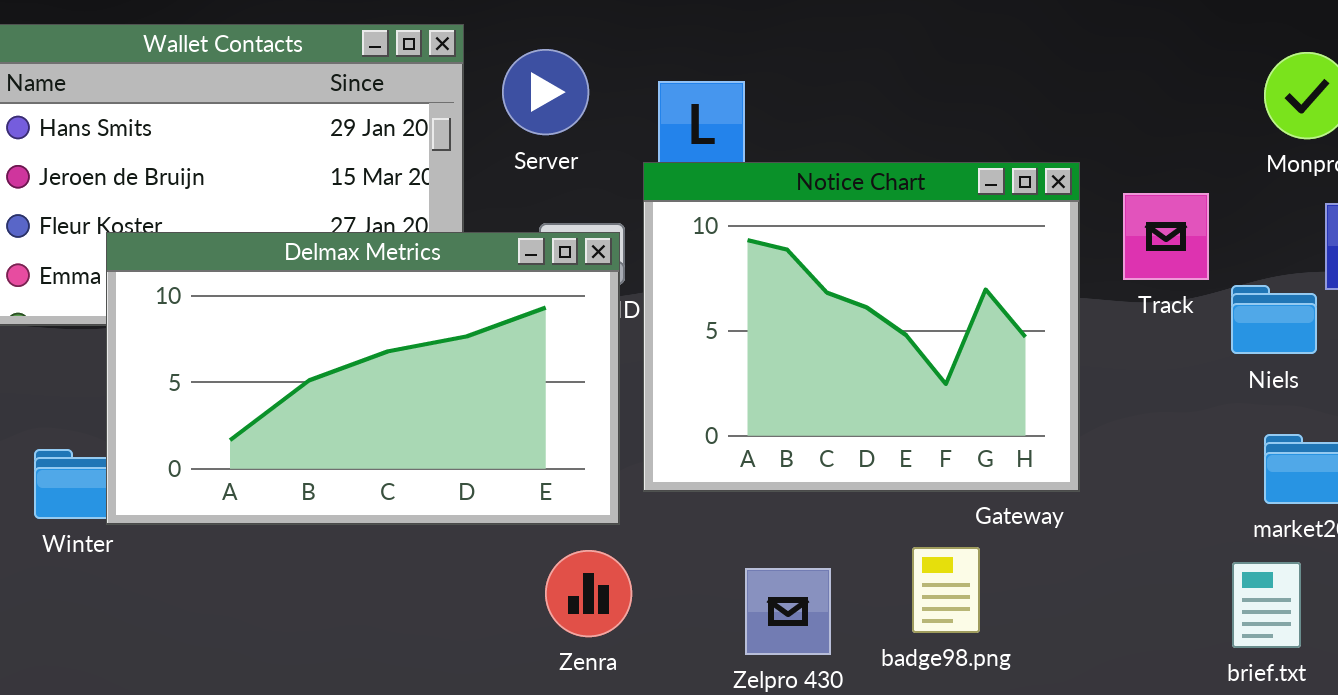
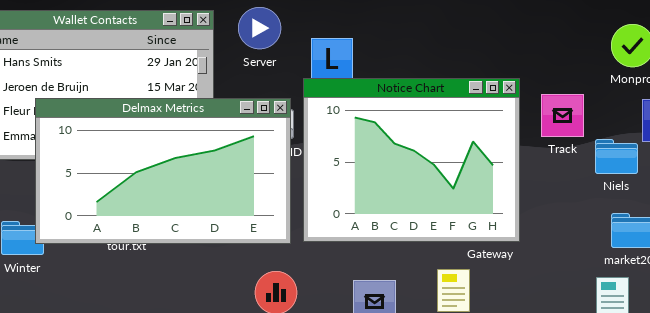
Server: [502,49,589,135] -> [238,7,281,49], moved
Delmax Metrics: [106,232,620,525] -> [35,98,291,244], moved

